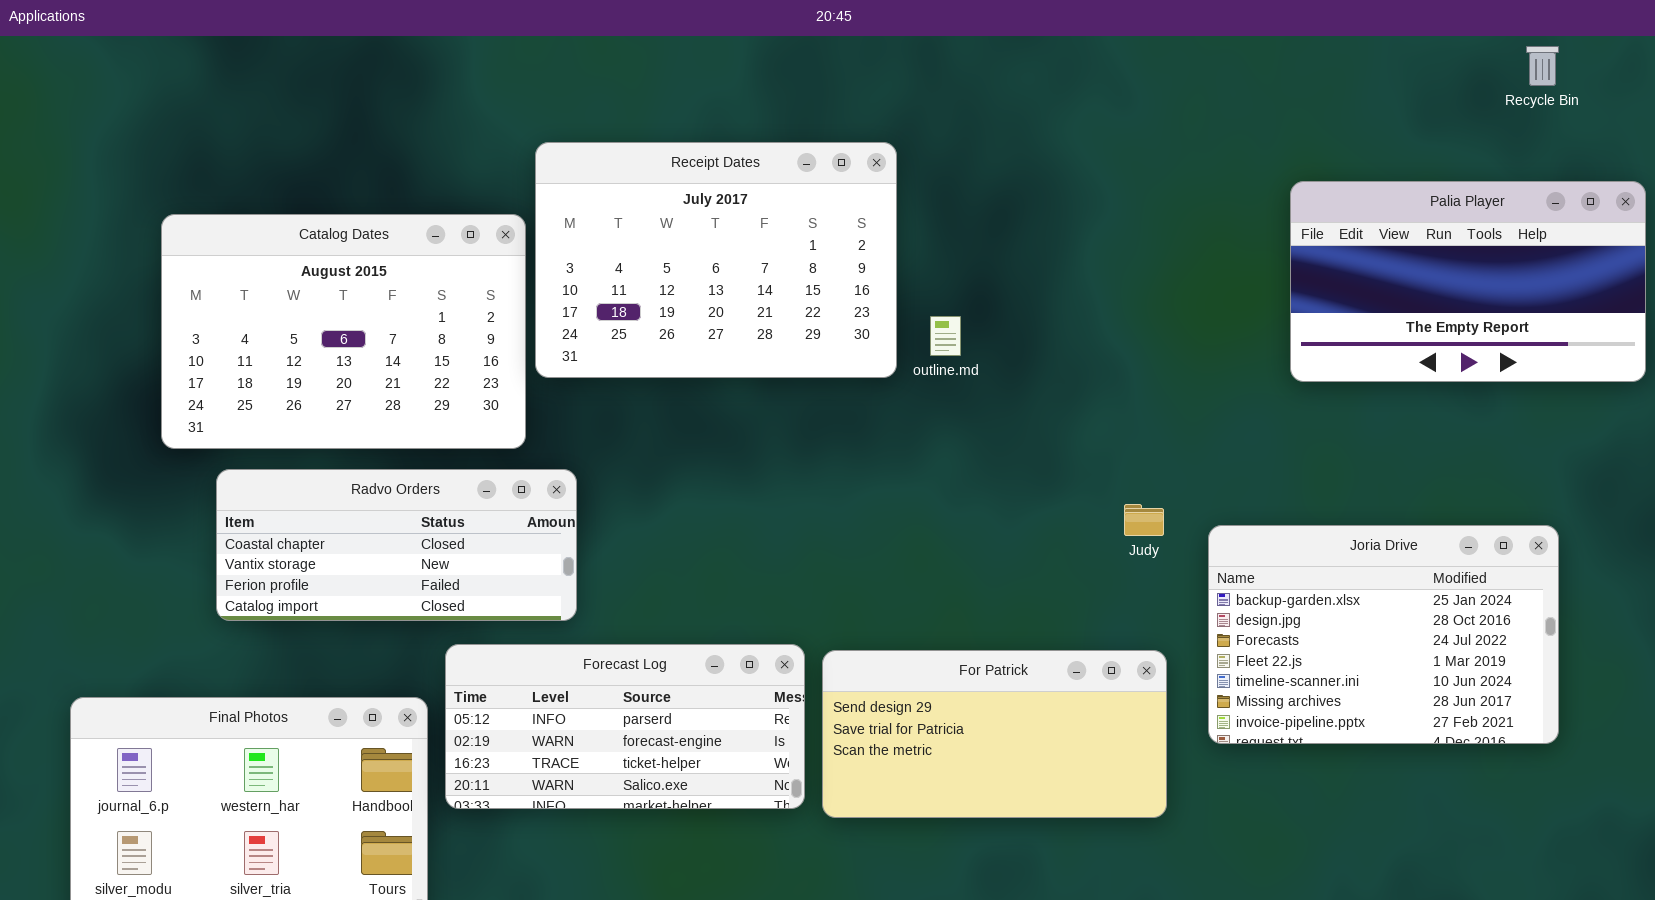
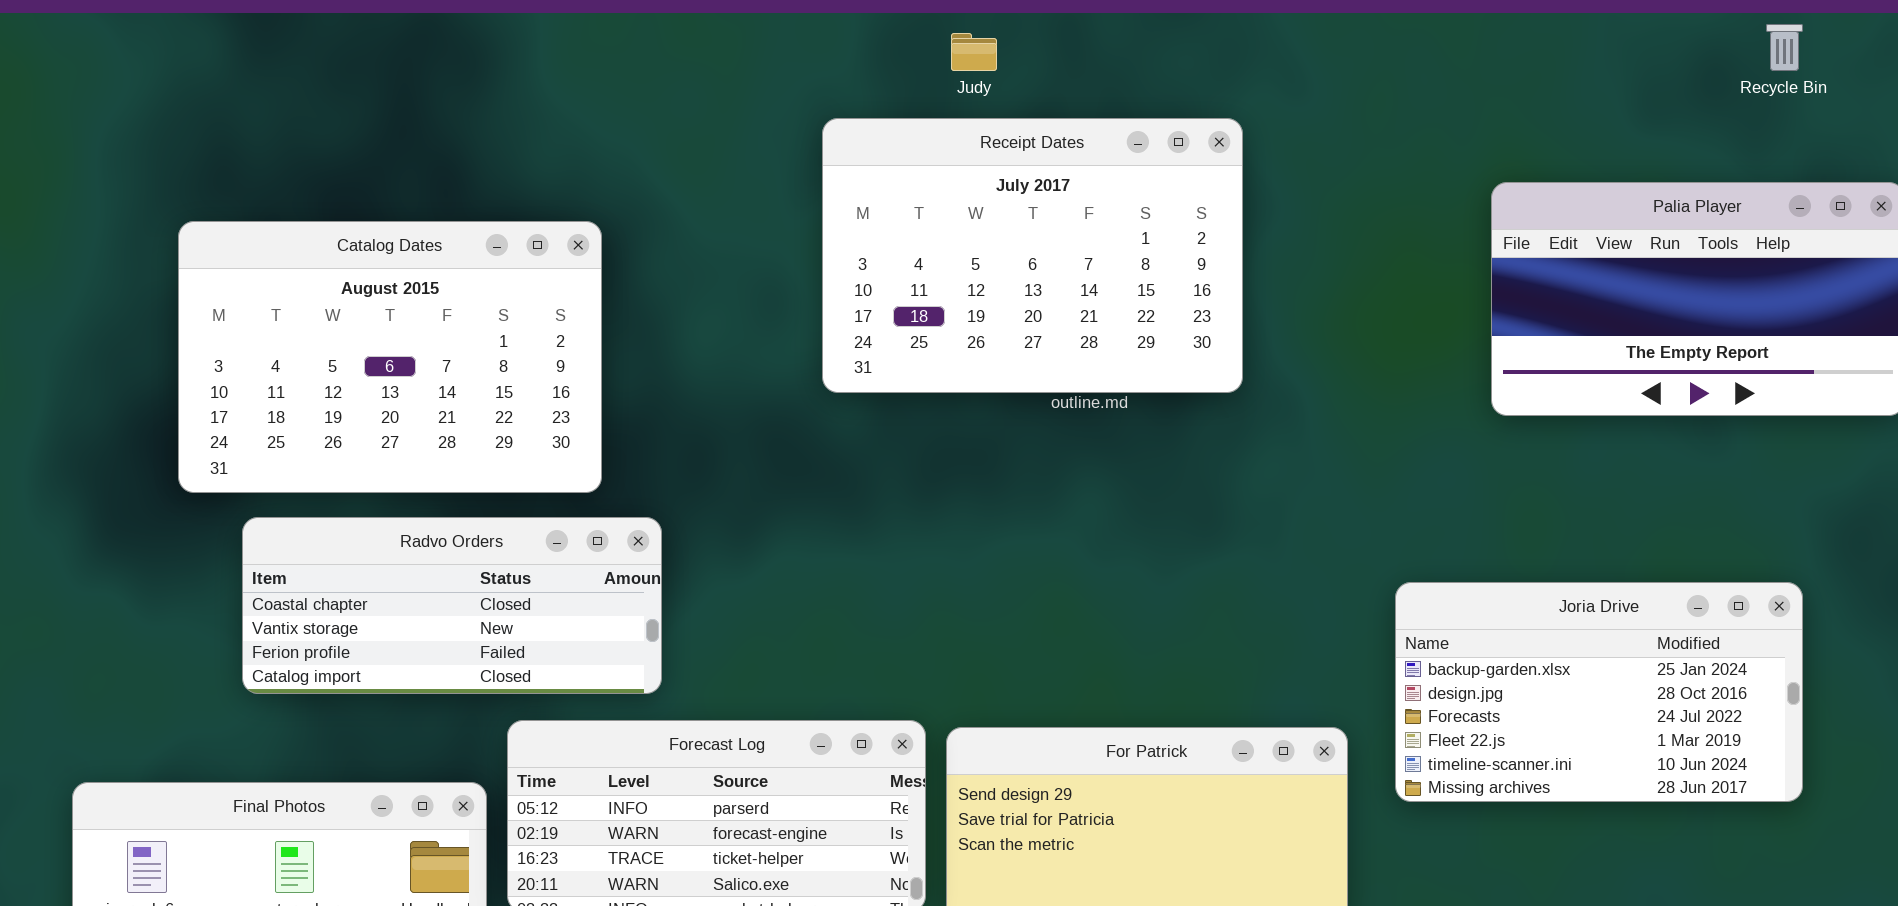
Receipt Dates: [535,142,897,378] -> [822,118,1243,393], moved
Judy: [1124,504,1164,536] -> [951,33,997,71], moved
Joria Drive: [1208,525,1559,744] -> [1395,582,1803,802], resized

